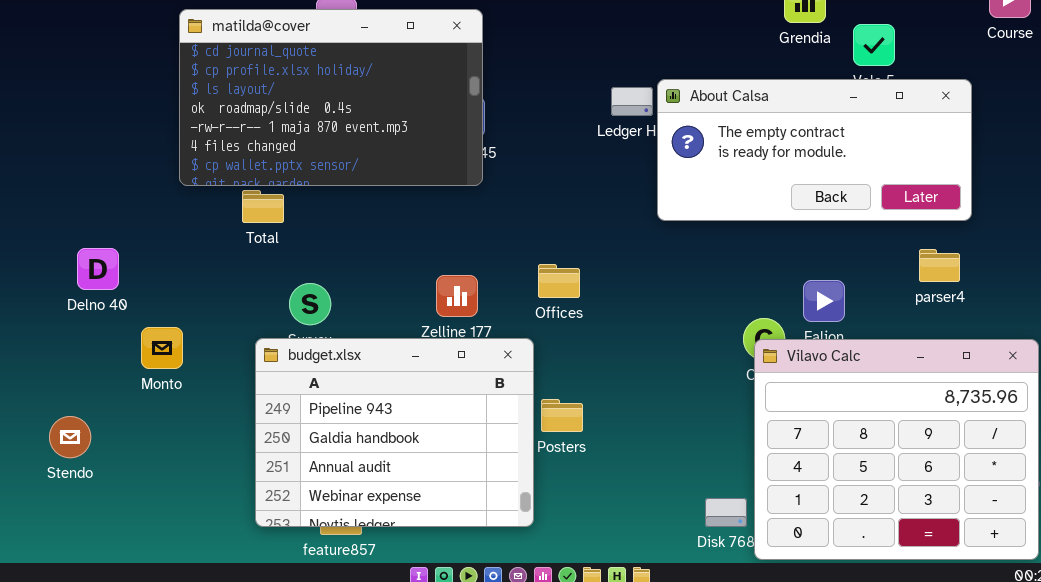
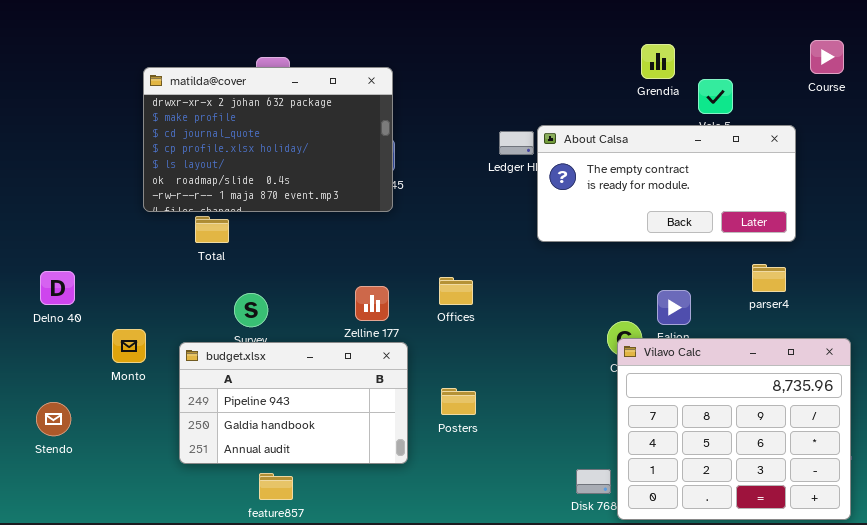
matilda@cover: [179,9,483,186] -> [143,67,393,212], scrolled up 2 rows
Delno 40: [77,248,119,290] -> [40,271,75,305], moved
budget.xlsx: [255,338,534,527] -> [179,342,408,464], moved, resized

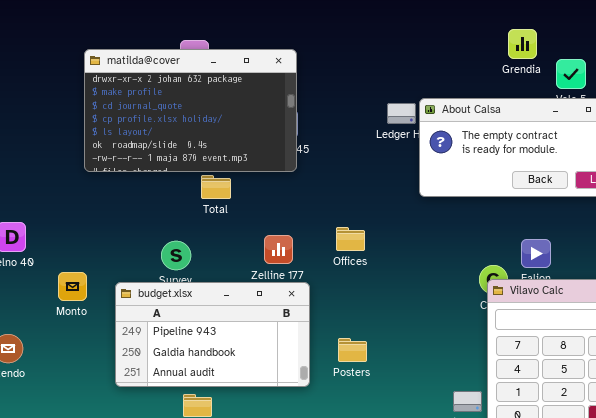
Total: [195,216,229,243] -> [201,175,231,199], moved
Posters: [441,388,476,415] -> [338,338,367,362], moved

